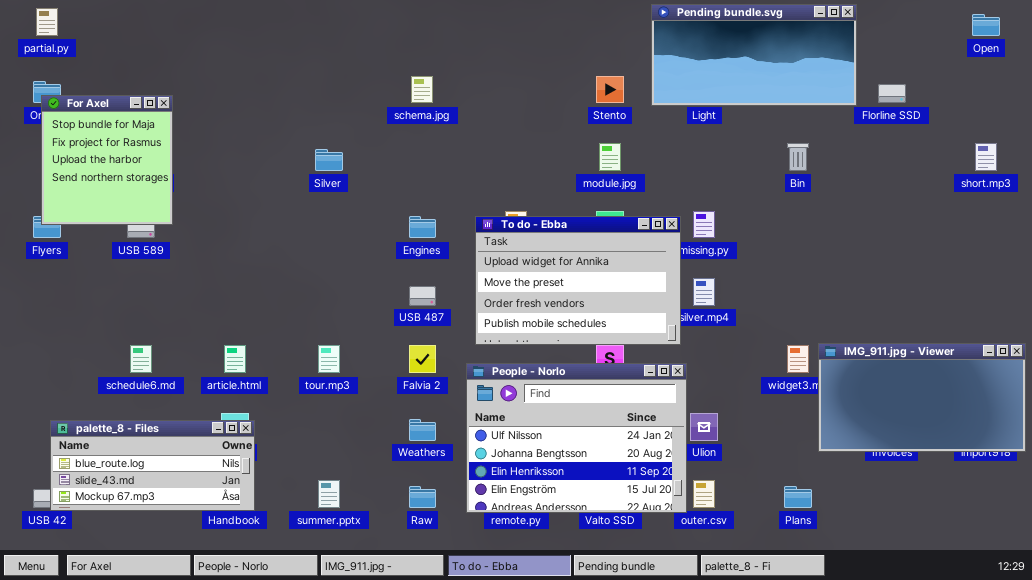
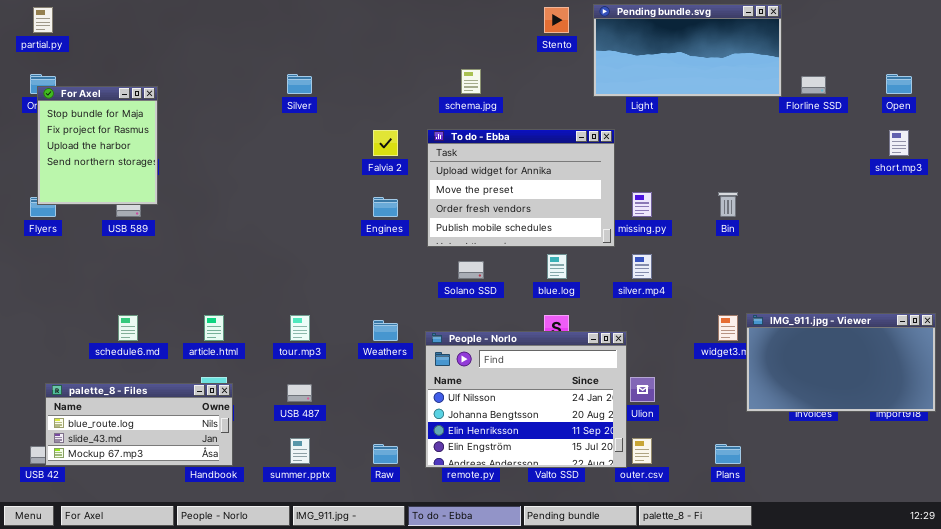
Open: [972,14,1000,36] -> [886,74,912,94], moved
schema.jpg: [411,76,433,103] -> [461,69,481,94], moved
Stento: [596,76,624,103] -> [544,7,569,33], moved
Bin: [787,143,809,171] -> [718,192,738,217], moved
Silver: [315,149,343,171] -> [287,74,312,94], moved
To do - Ebba: [475,216,681,345] -> [427,129,615,247], moved
USB 487: [409,286,436,306] -> [287,384,312,402], moved
Falvia 2: [409,345,436,373] -> [373,130,398,156], moved
Weathers: [409,419,436,441] -> [373,320,398,341], moved

